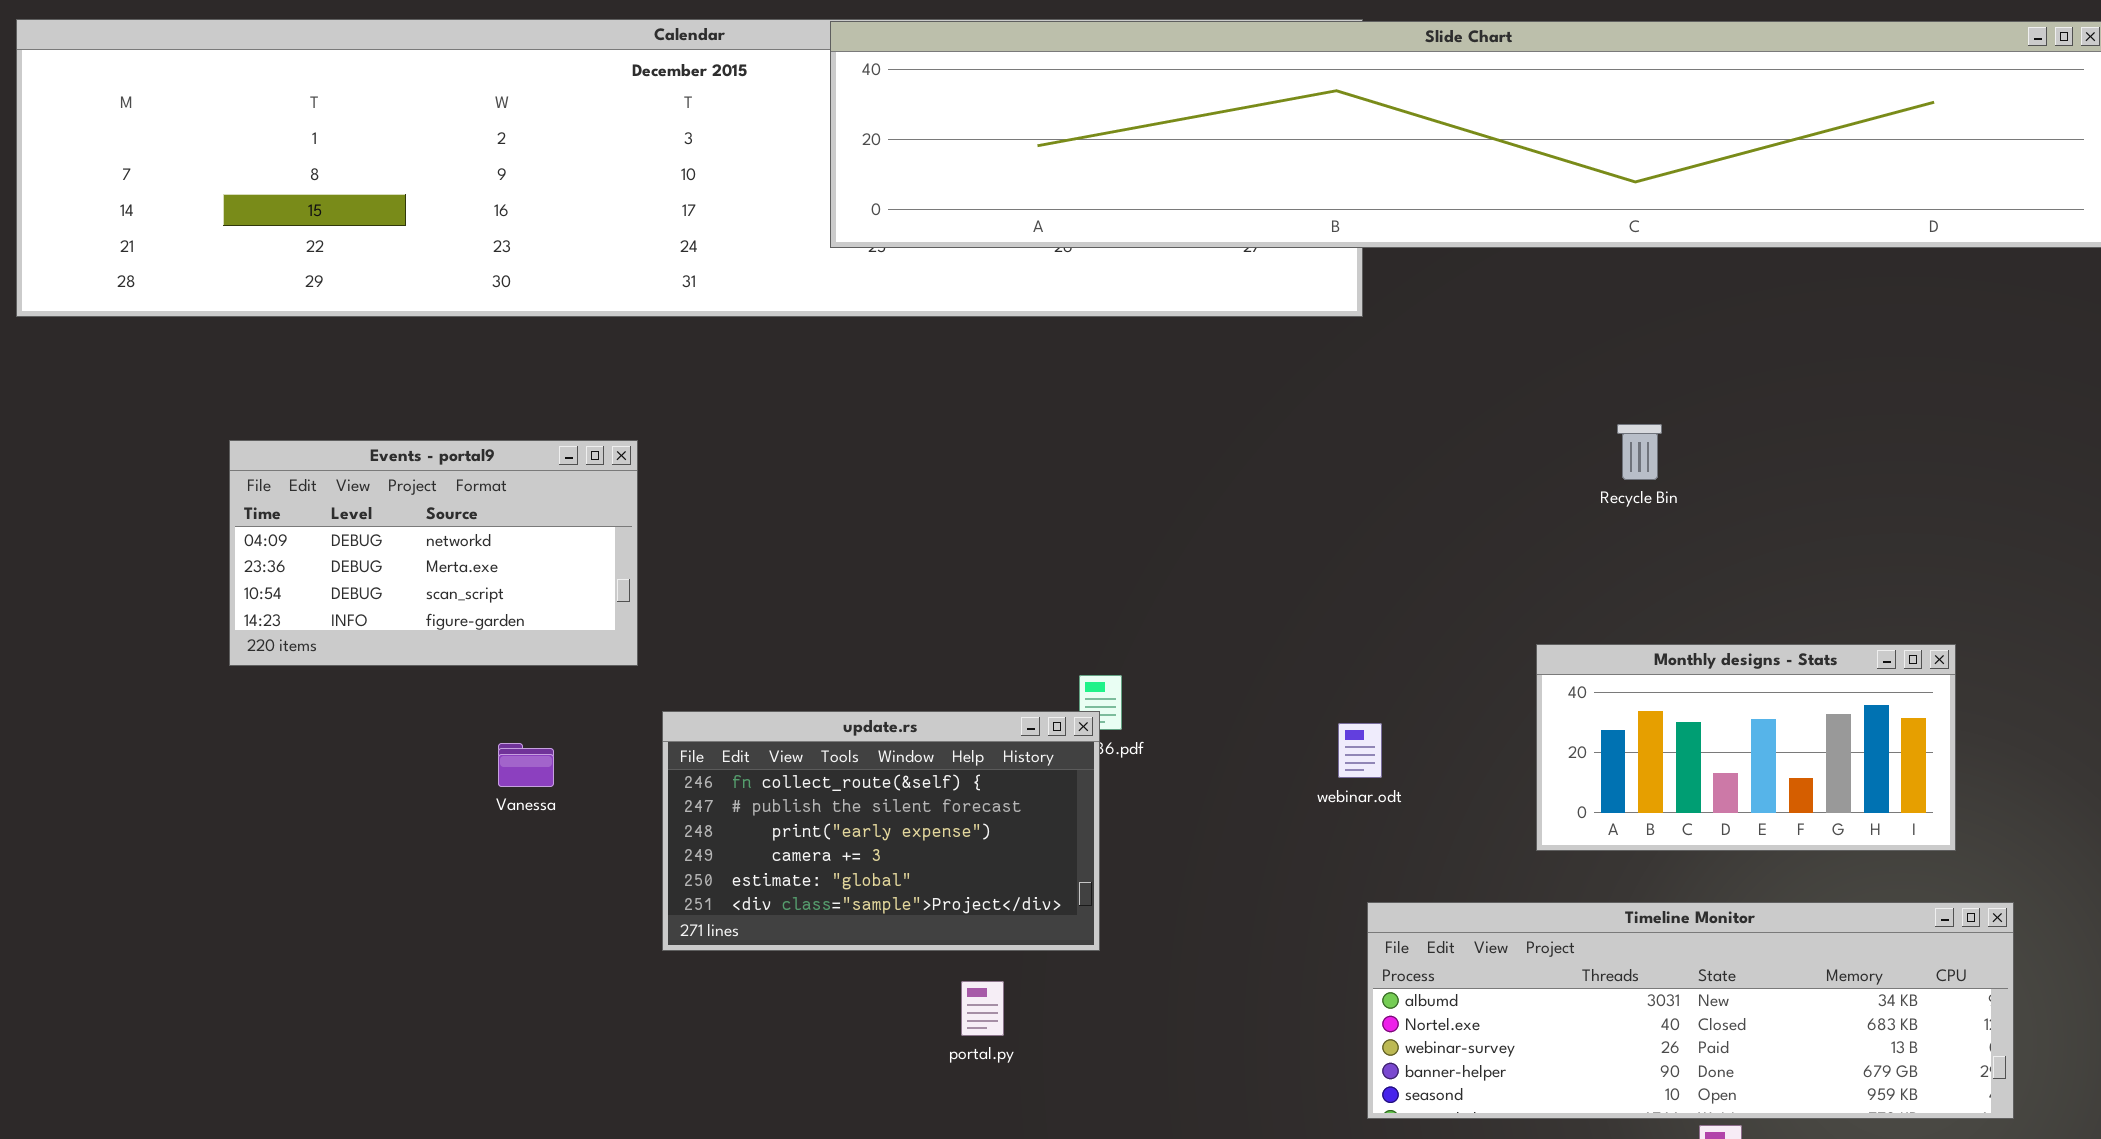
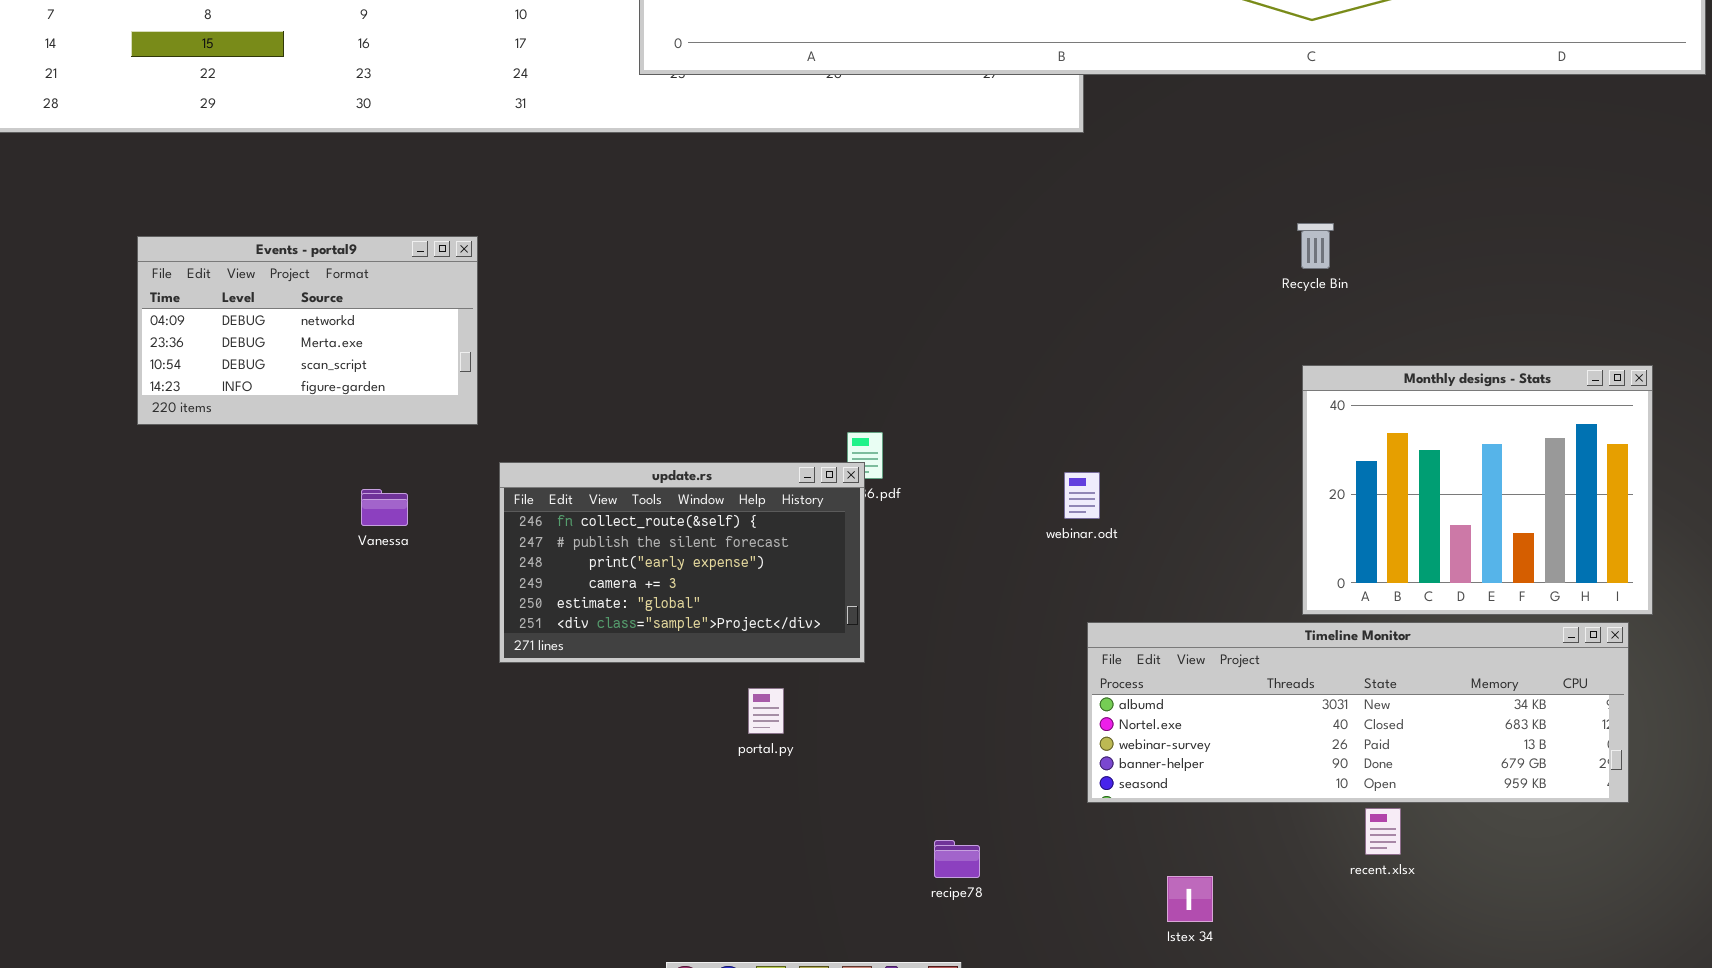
Monthly designs - Stats: [1536,644,1956,851] -> [1302,365,1653,615], moved, resized

